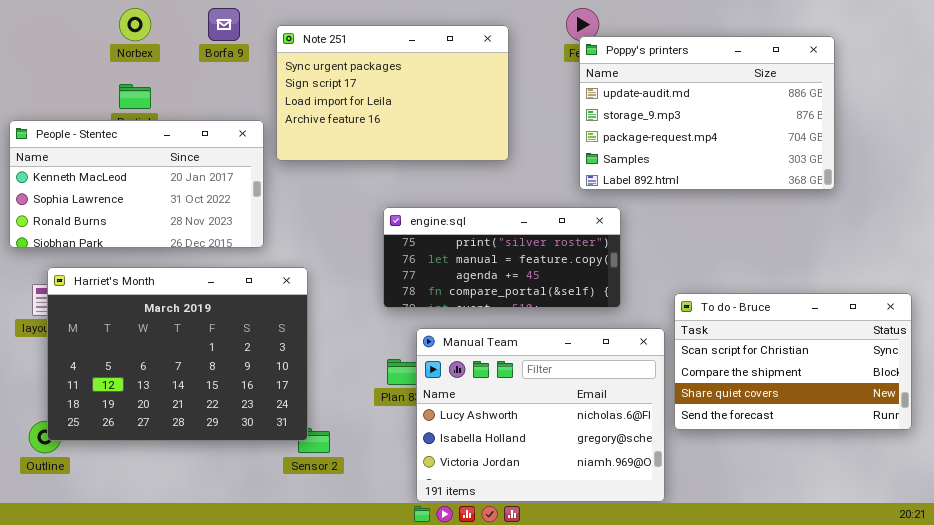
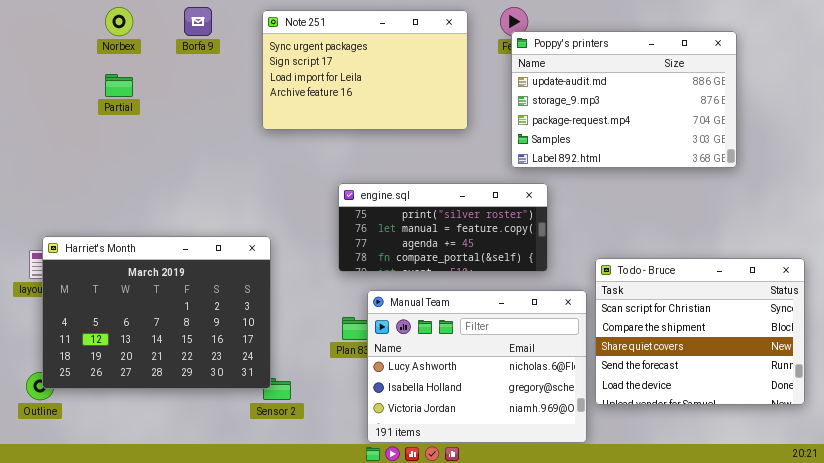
Note 251: [276,25,509,161] -> [262,10,468,130], moved
People - Stentec: [9,120,264,248] -> none, closed
To do - Bruce: [674,293,912,430] -> [595,258,805,405], resized

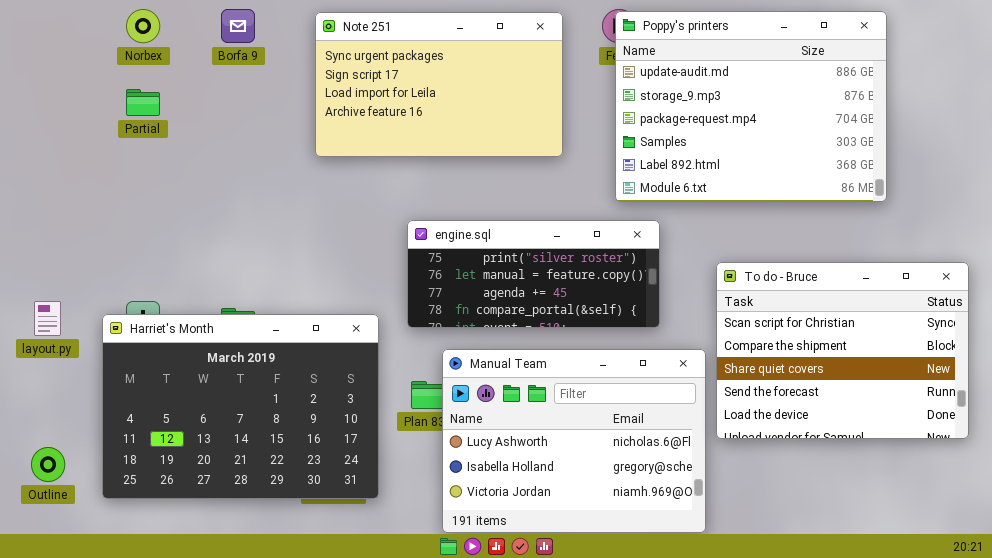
Poppy's printers: [511,31,737,168] -> [615,11,887,202], resized
Harriet's Month: [42,236,271,389] -> [102,314,379,499], moved
To do - Bruce: [595,258,805,405] -> [716,262,969,439], moved

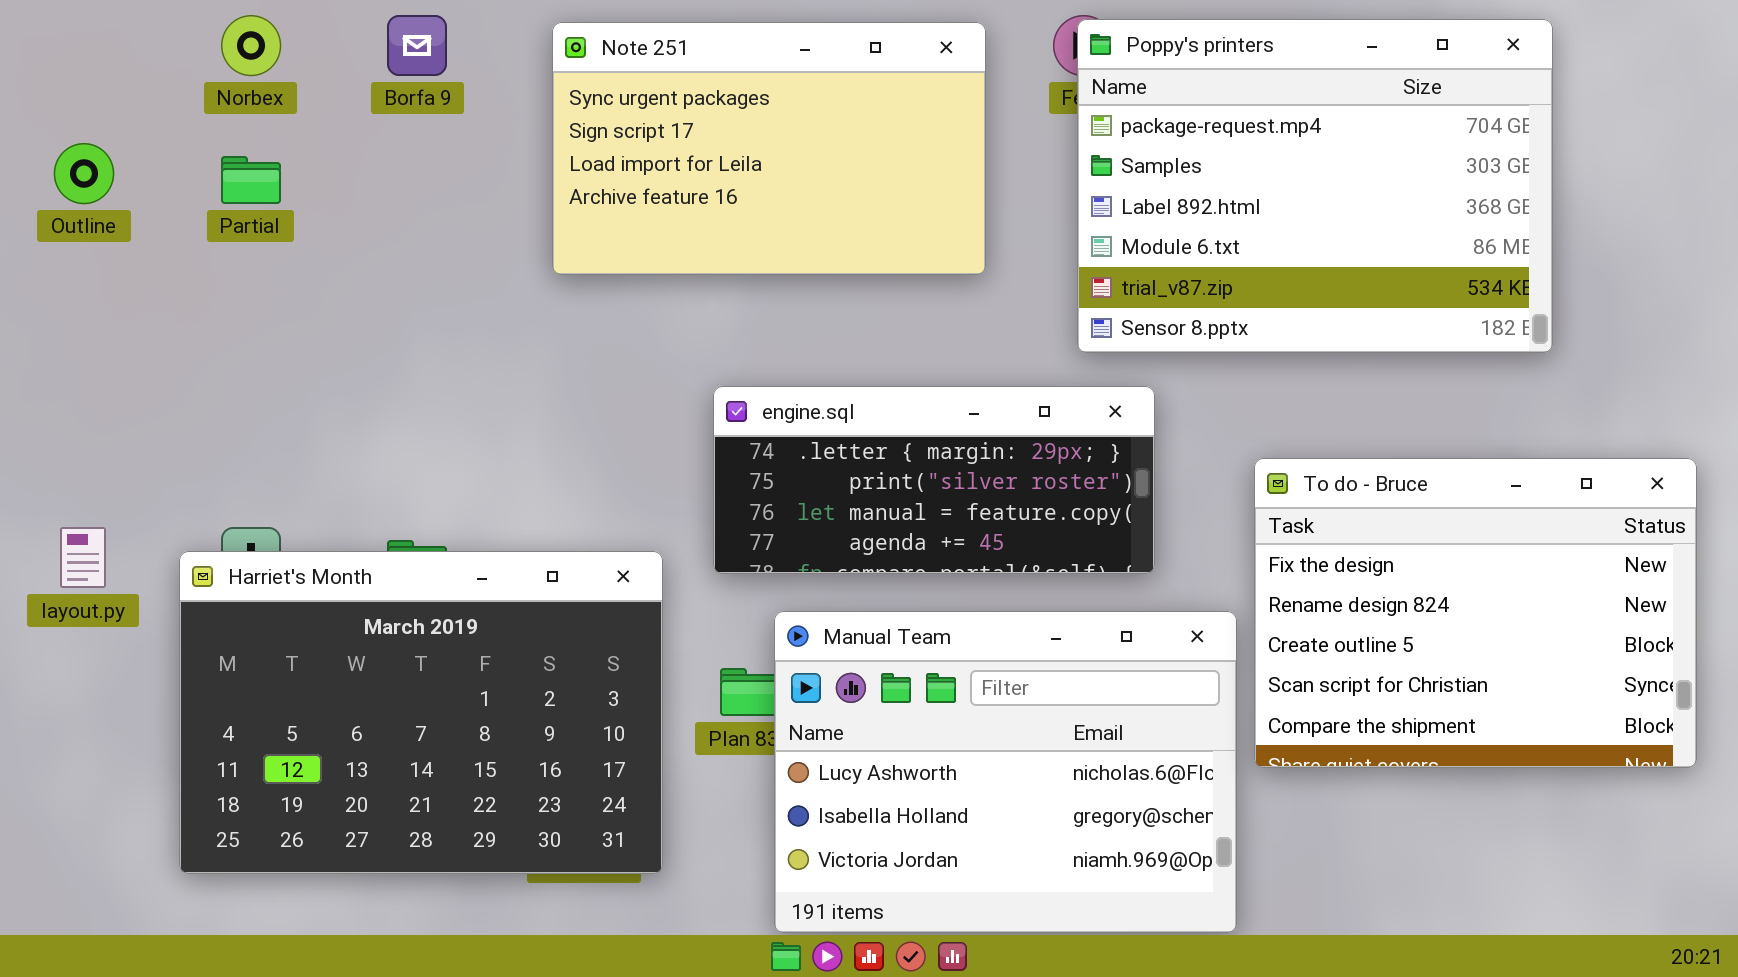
Poppy's printers: [615,11,887,202] -> [1077,19,1553,353], scrolled down 2 rows
engine.sql: [407,220,660,328] -> [713,386,1155,574], scrolled up 1 row
To do - Bruce: [716,262,969,439] -> [1254,458,1697,768], scrolled up 3 rows
Outline: [31,447,65,482] -> [54,143,114,204], moved

